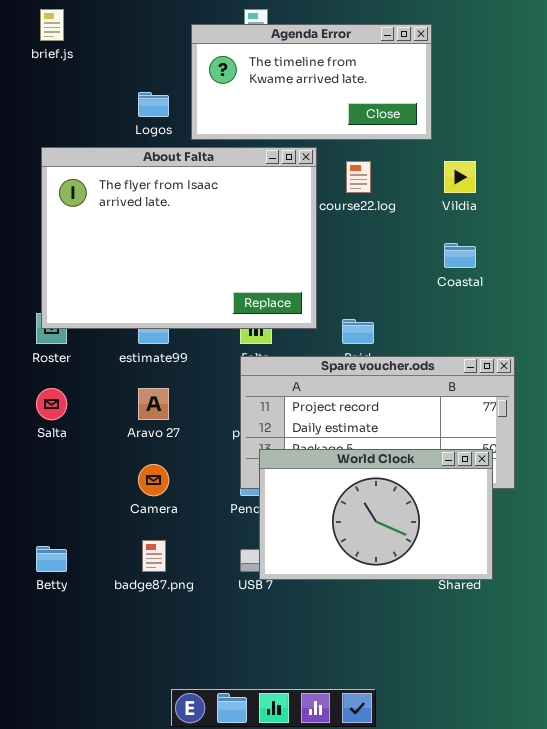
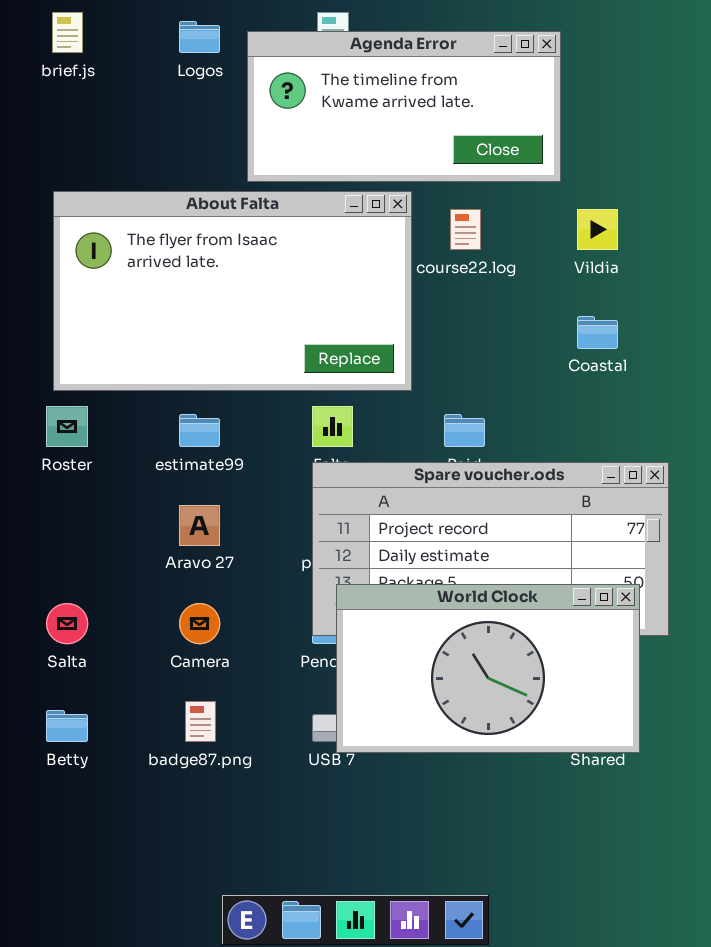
Logos: [138,92,169,117] -> [179,21,220,53], moved
About Falta: [41,147,317,329] -> [53,191,412,391], resized
Salta: [36,388,67,420] -> [46,603,88,644], moved

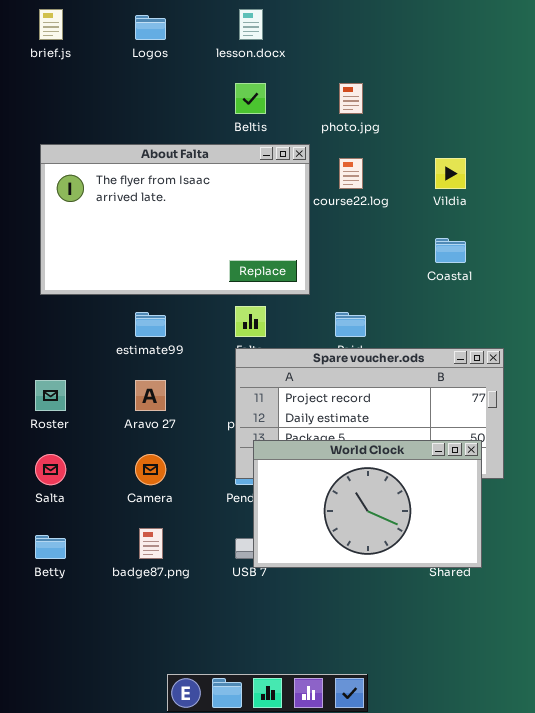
Agenda Error: [247,31,561,182] -> none, closed
Roster: [46,406,88,447] -> [35,380,66,411], moved

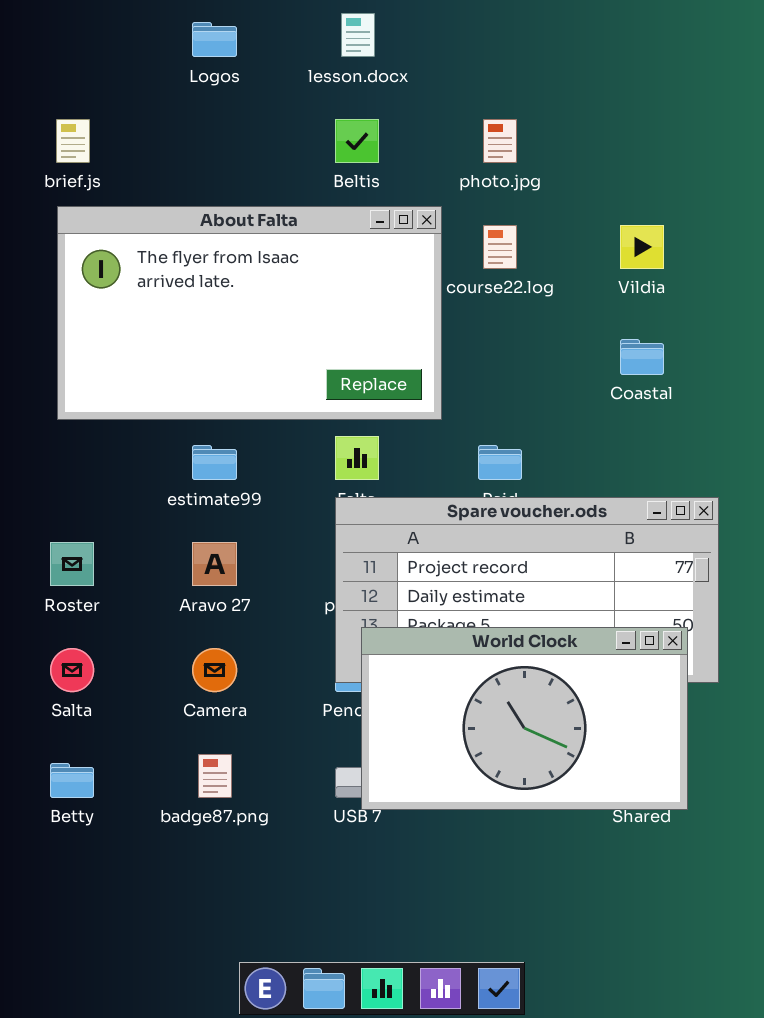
brief.js: [39,9,63,40] -> [56,119,90,163], moved

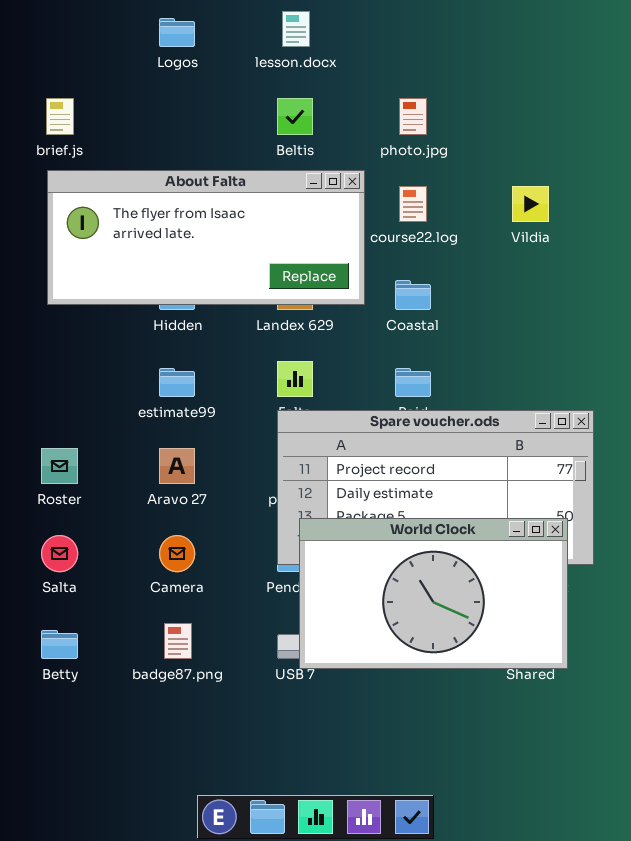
About Falta: [57,206,442,420] -> [47,170,365,305], resized
Coastal: [620,339,664,375] -> [395,280,431,310], moved

